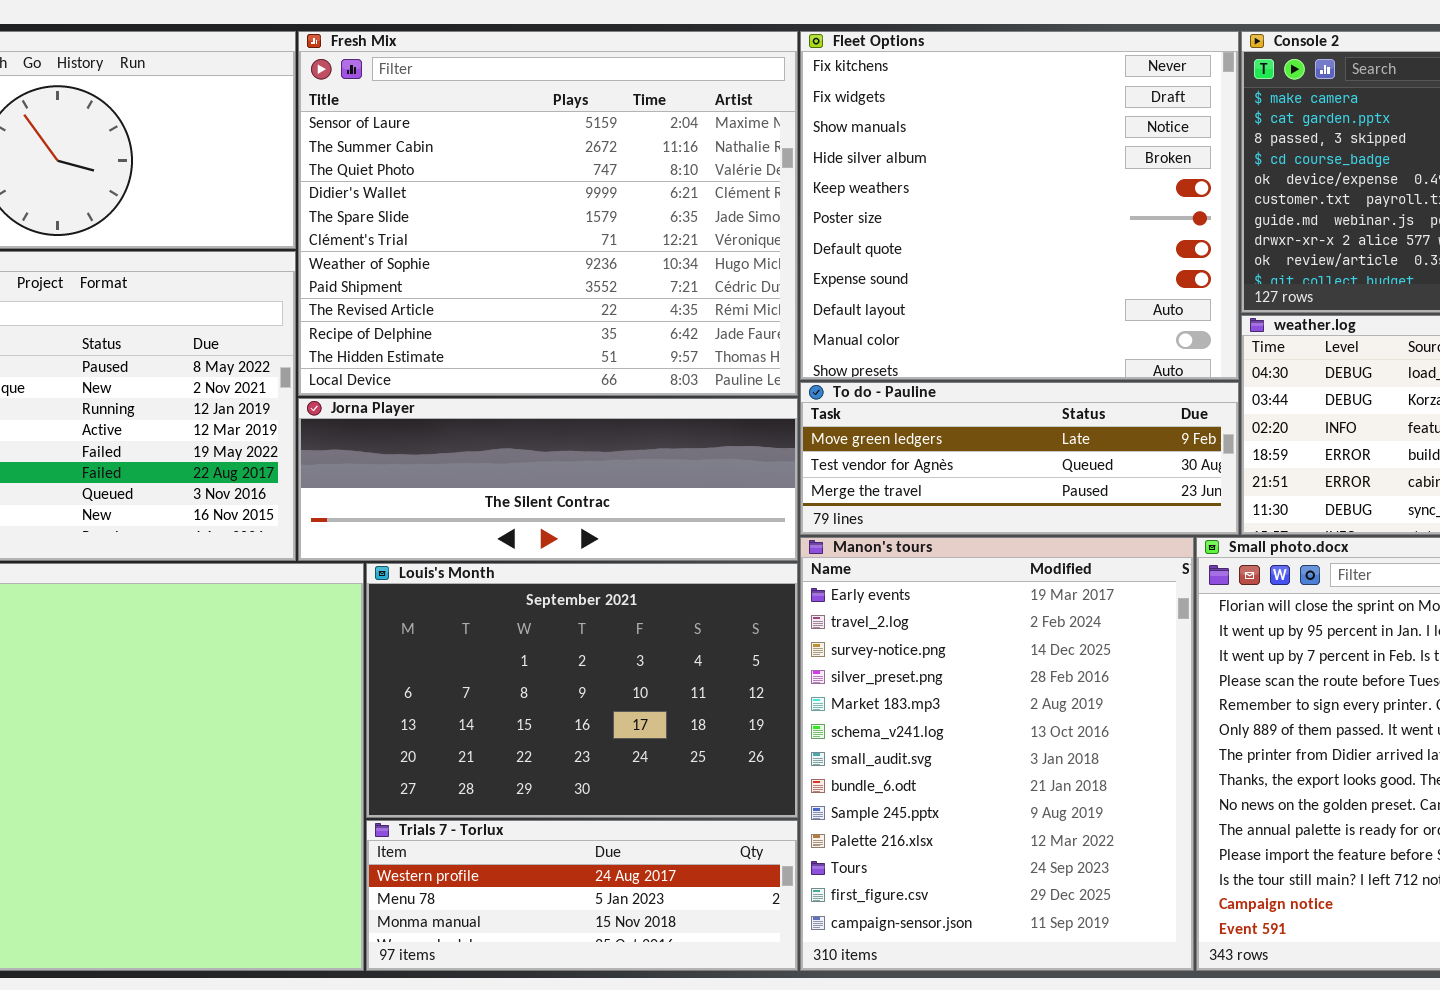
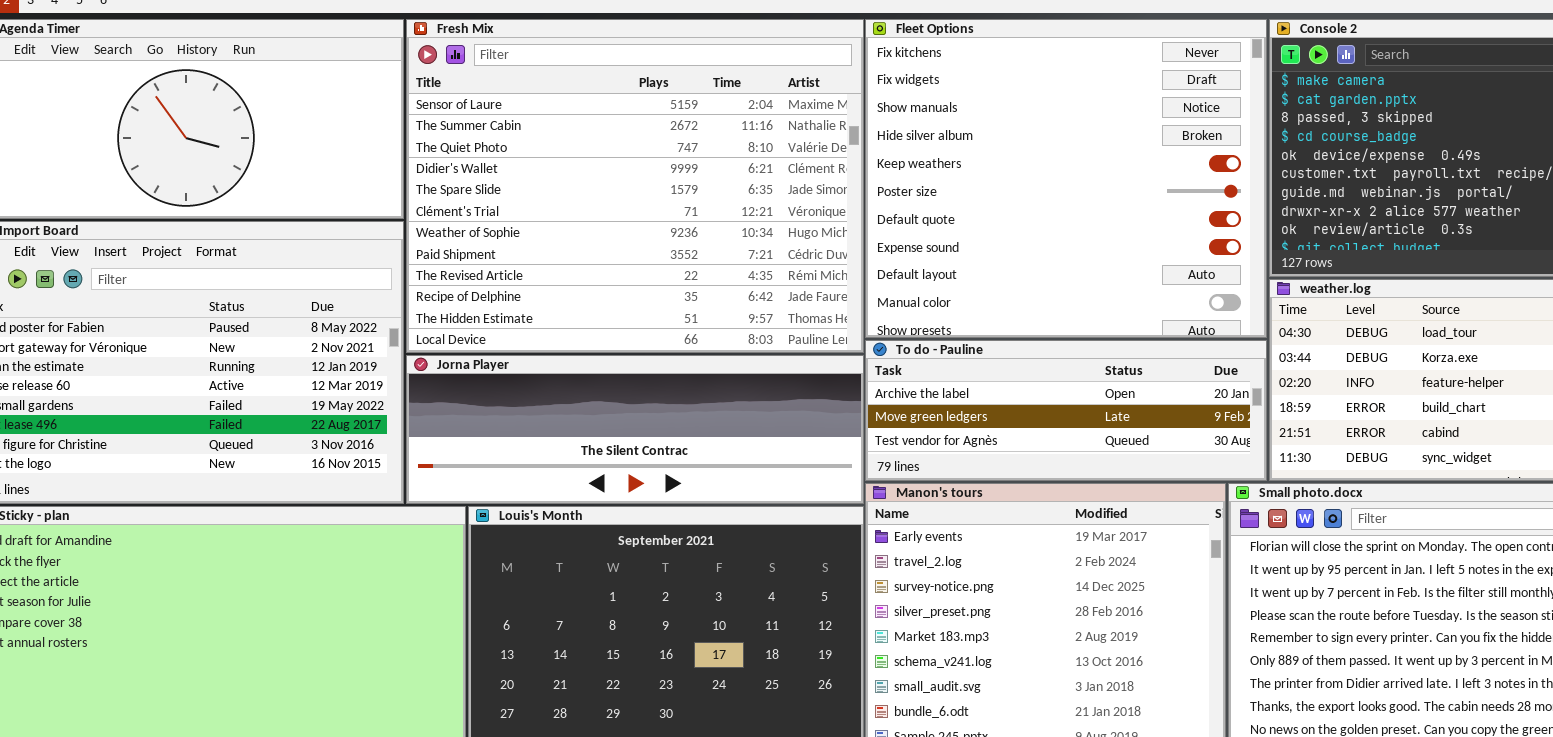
To do - Pauline: [800,382,1239,535] -> [865,340,1267,481], scrolled up 1 row

